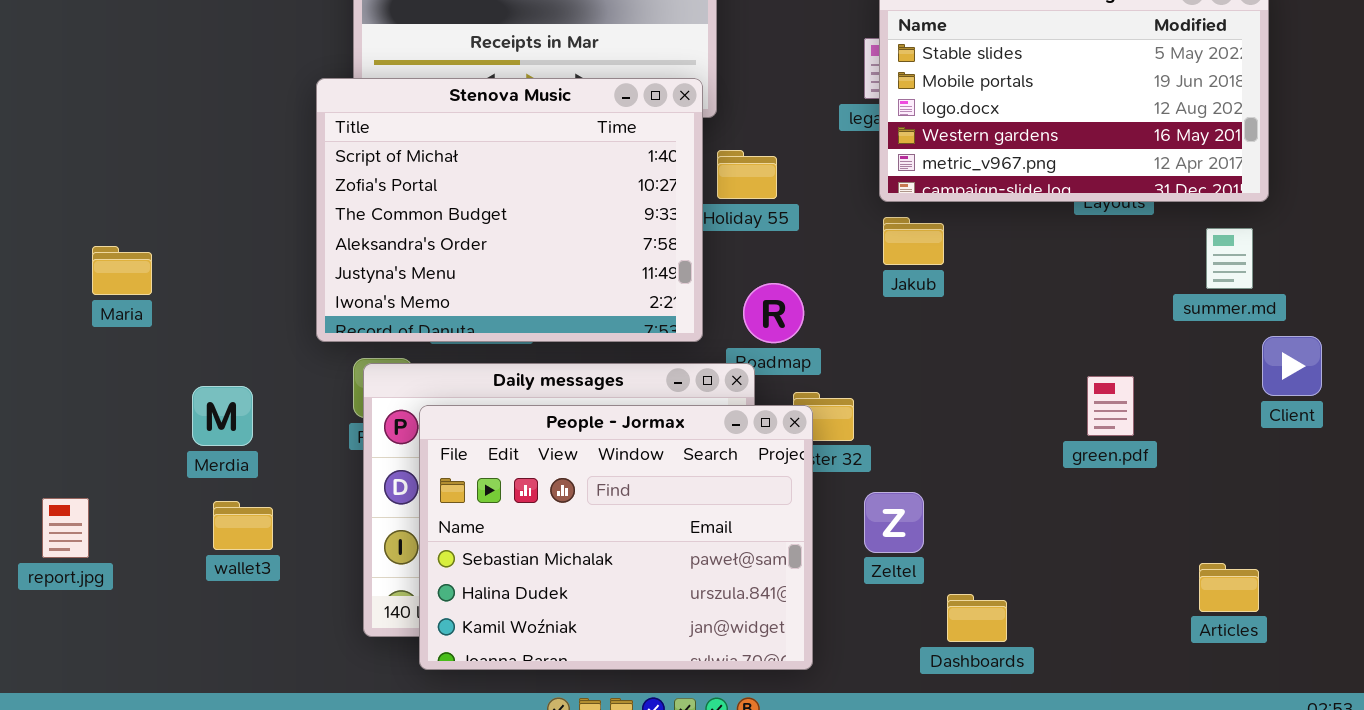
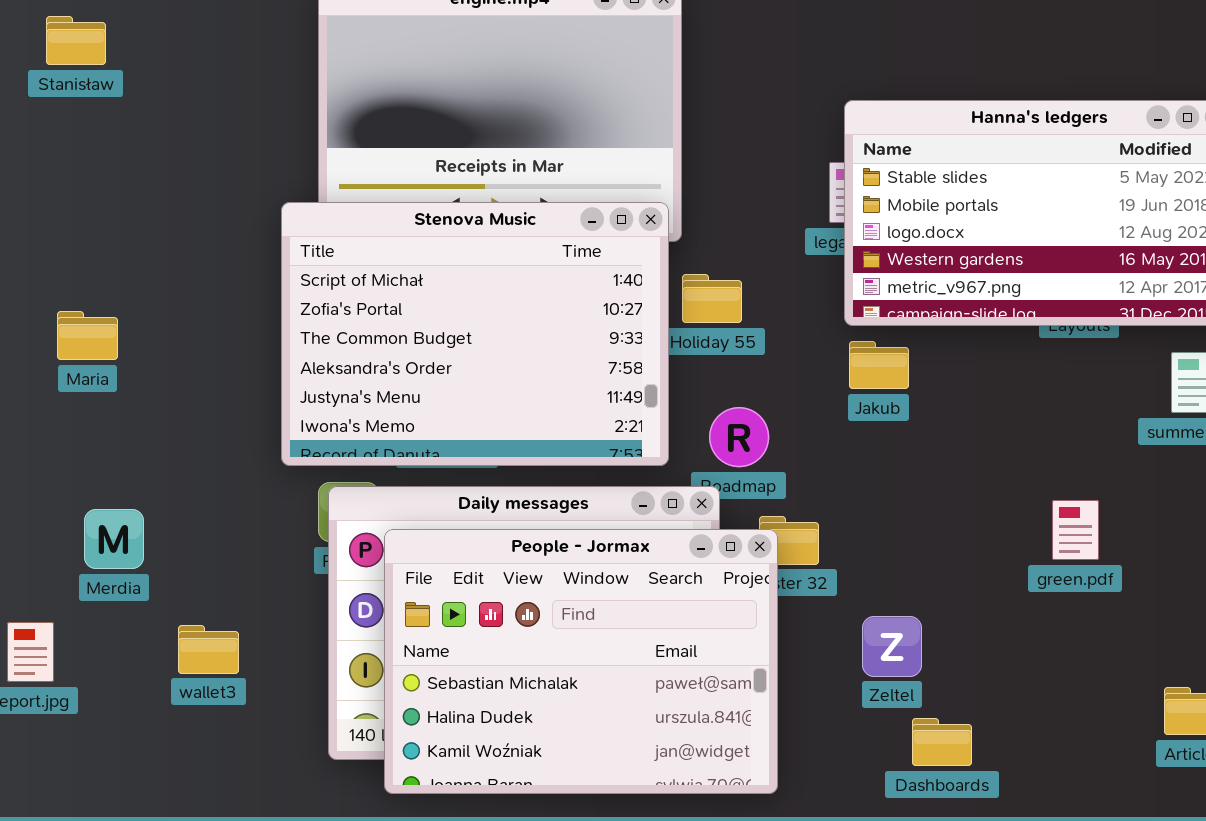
Maria: [92,246,152,295] -> [57,311,118,360], moved
Merdia: [192,386,253,446] -> [84,509,144,569], moved
Zeltel: [864,492,924,553] -> [862,616,922,677], moved

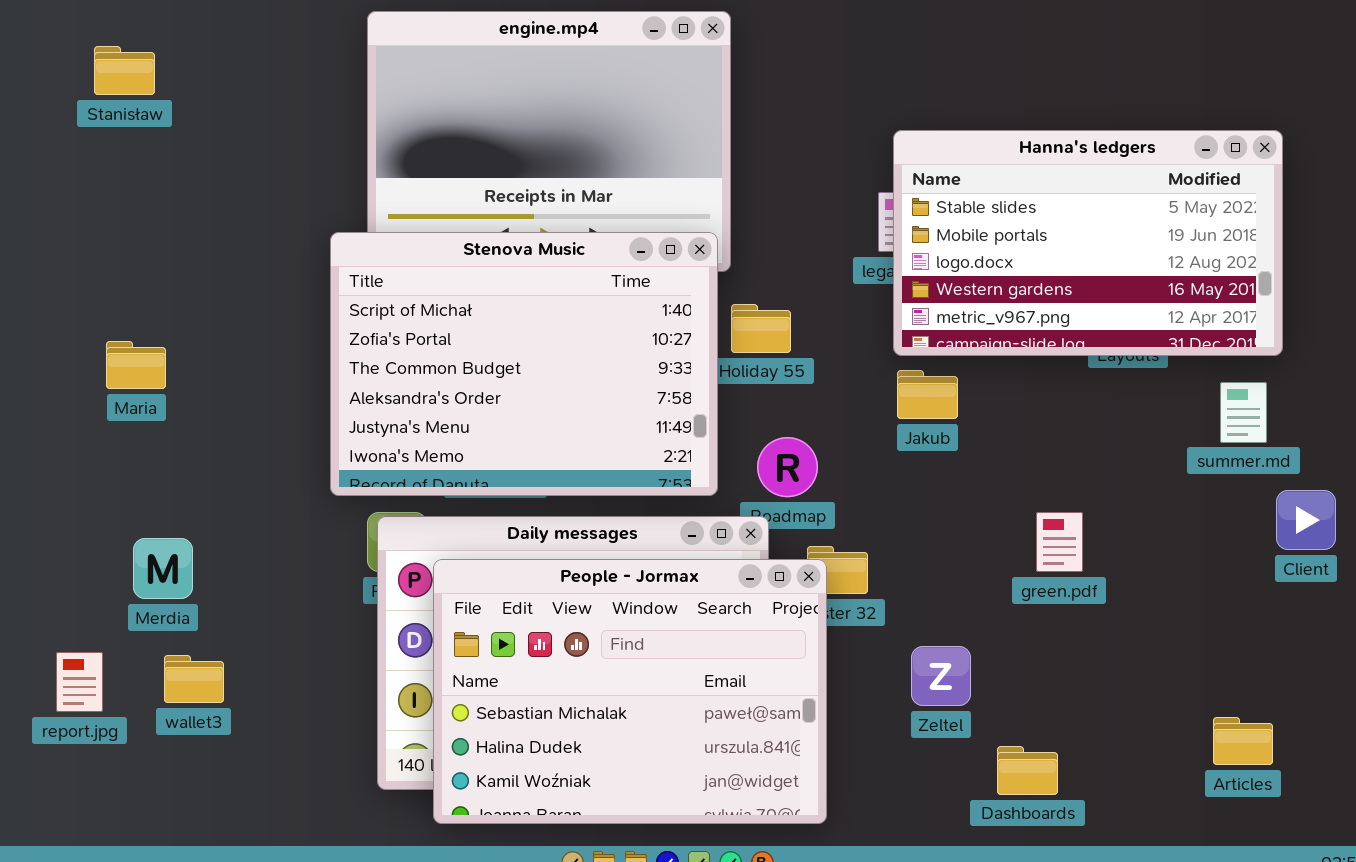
green.pdf: [1052,500,1099,560] -> [1036,512,1083,572], moved
wallet3: [178,625,239,674] -> [164,655,224,703], moved
Dashboards: [912,718,972,766] -> [997,746,1058,795], moved

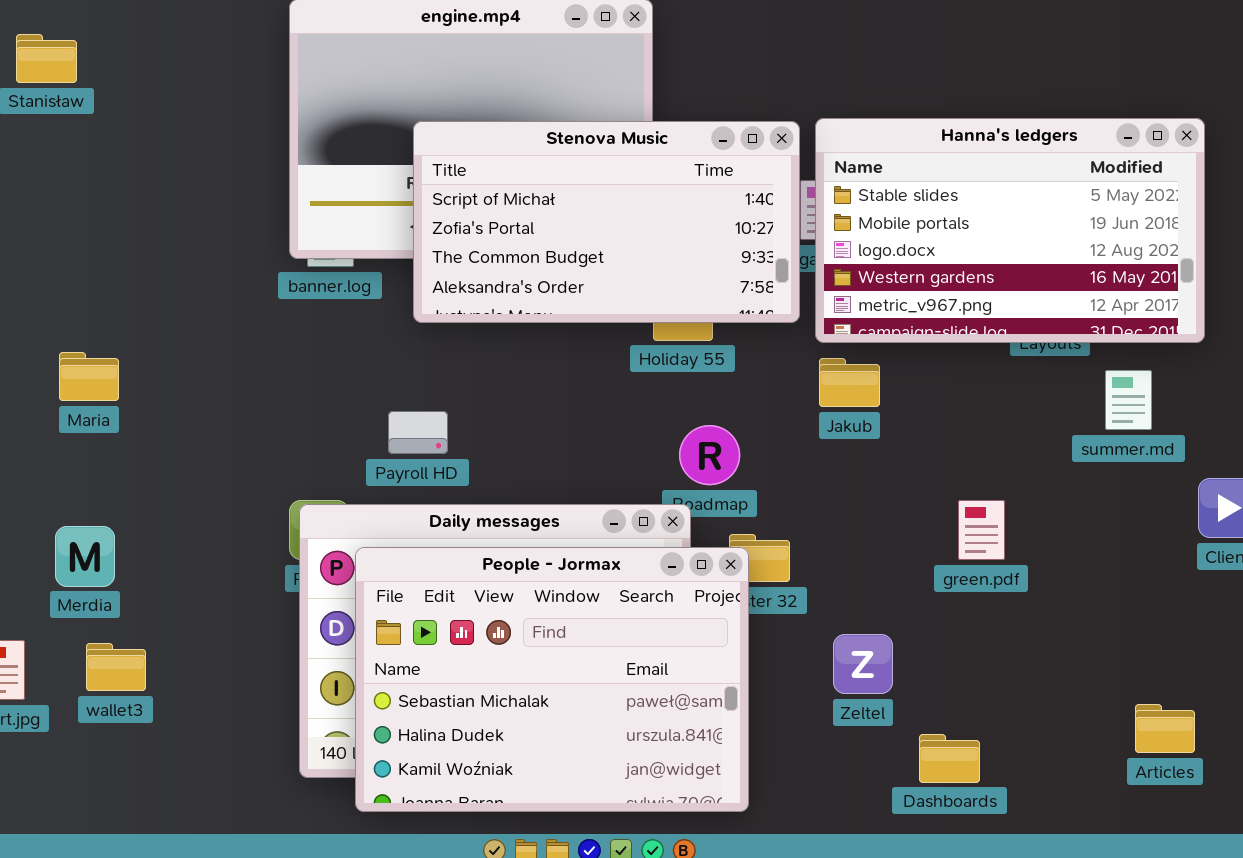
Stenova Music: [330,232,718,496] -> [413,121,800,323], moved, resized
Maria: [106,341,166,389] -> [59,352,119,401], moved
summer.md: [1220,382,1267,443] -> [1105,370,1152,430], moved

